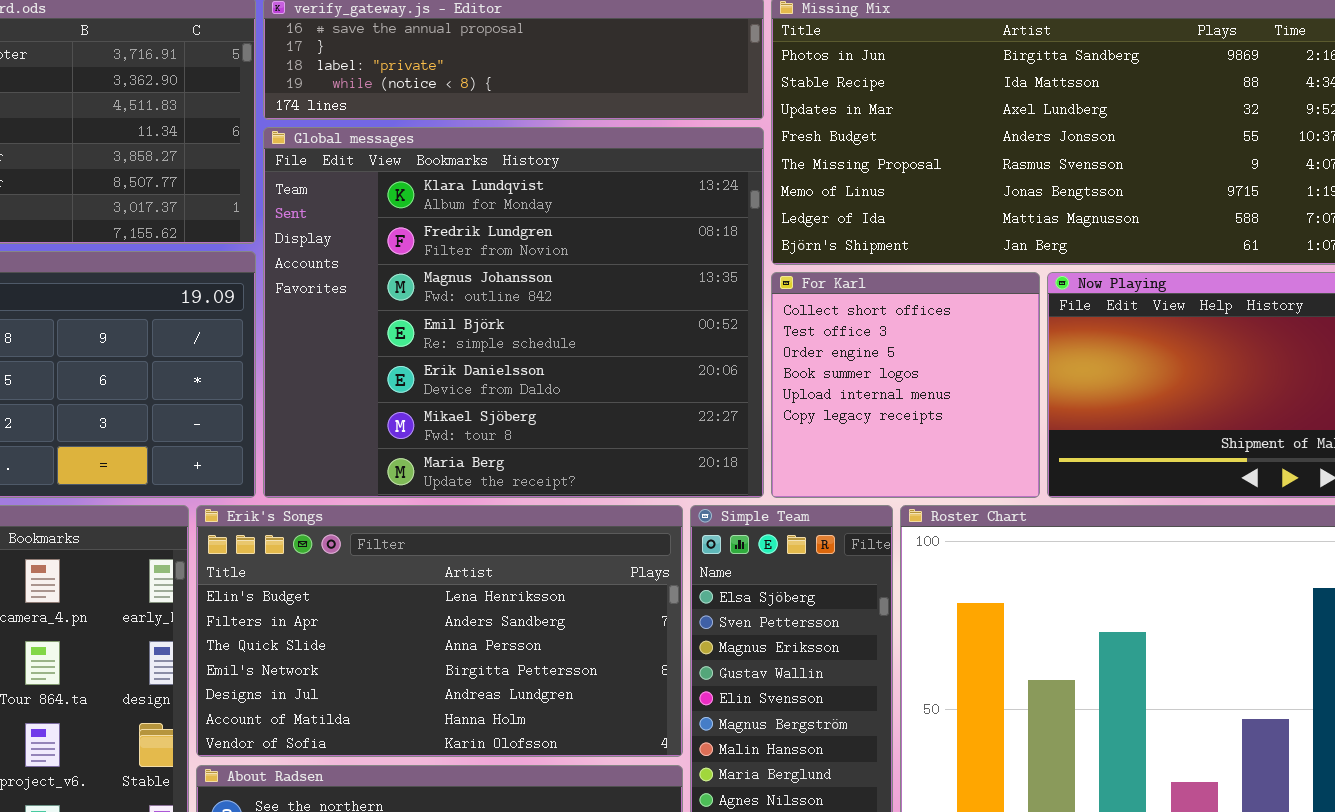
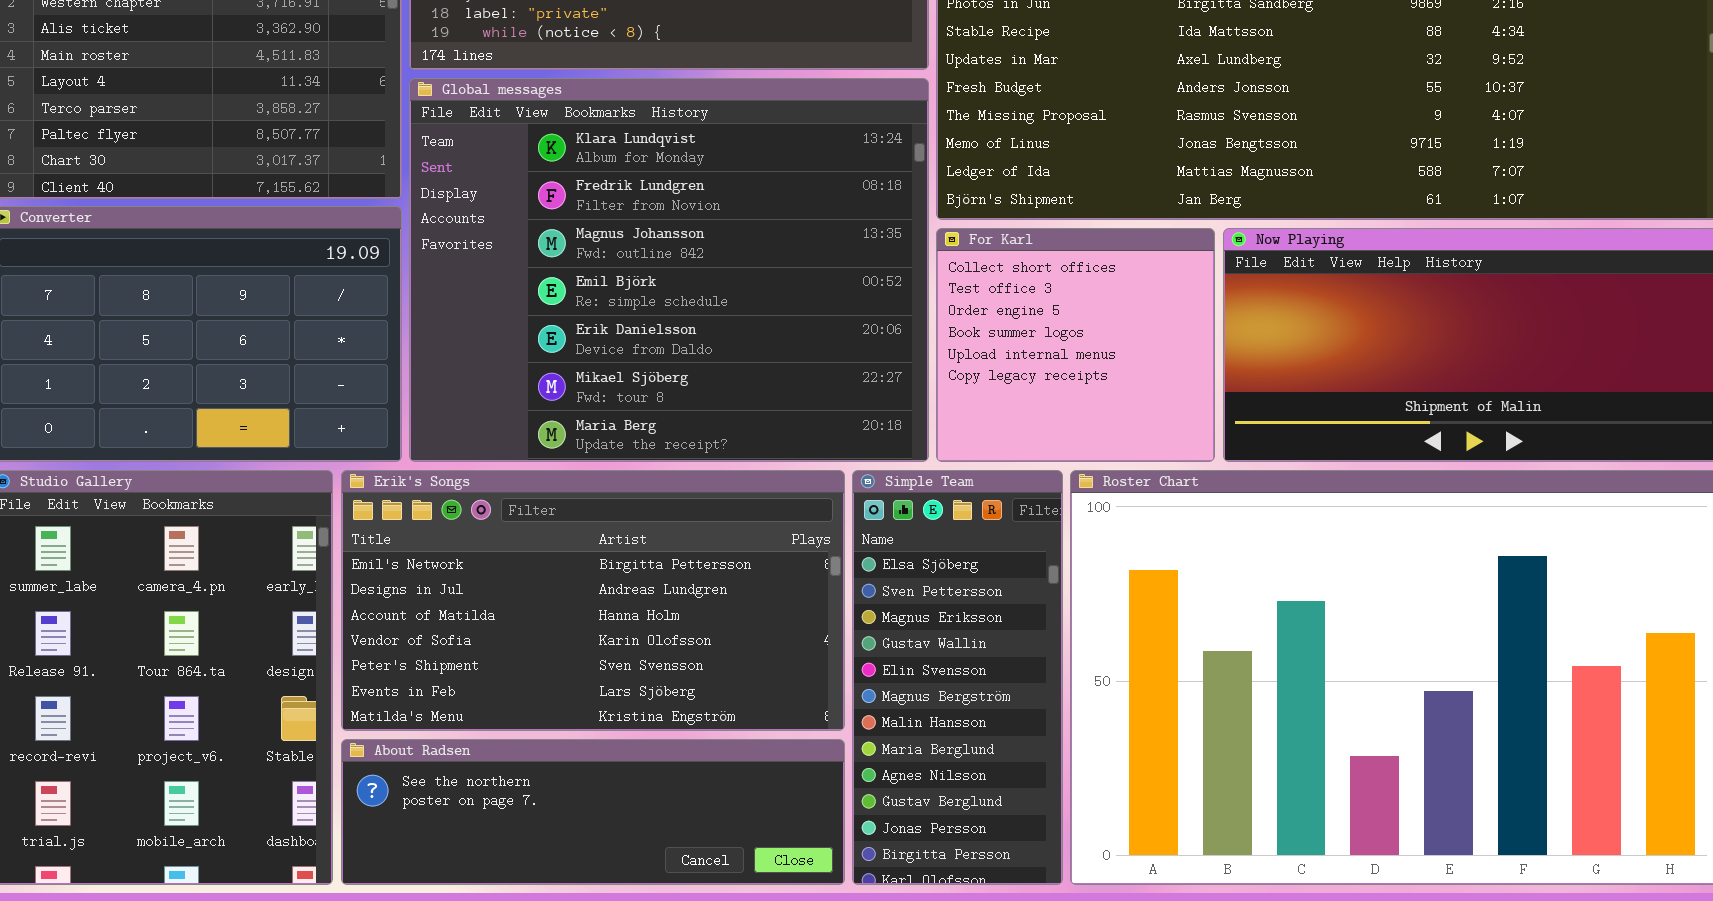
Erik's Songs: [196,505,683,757] -> [341,470,845,731], scrolled down 3 rows

